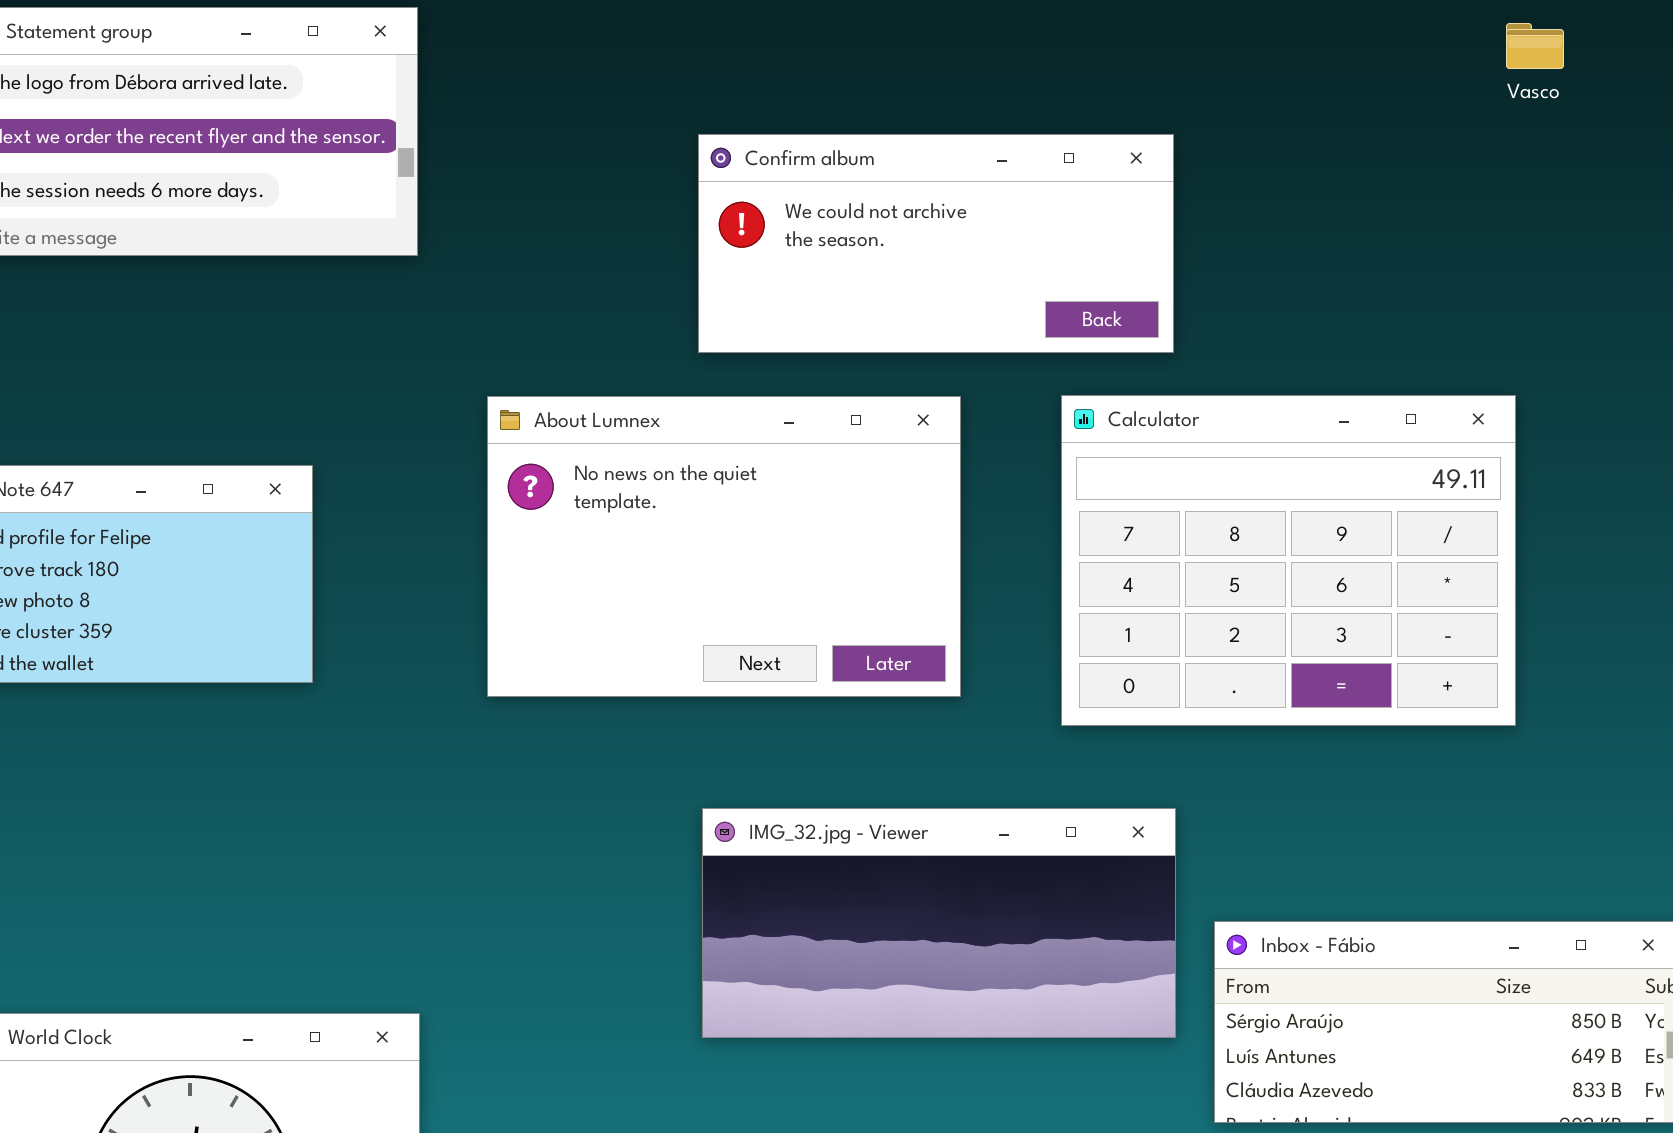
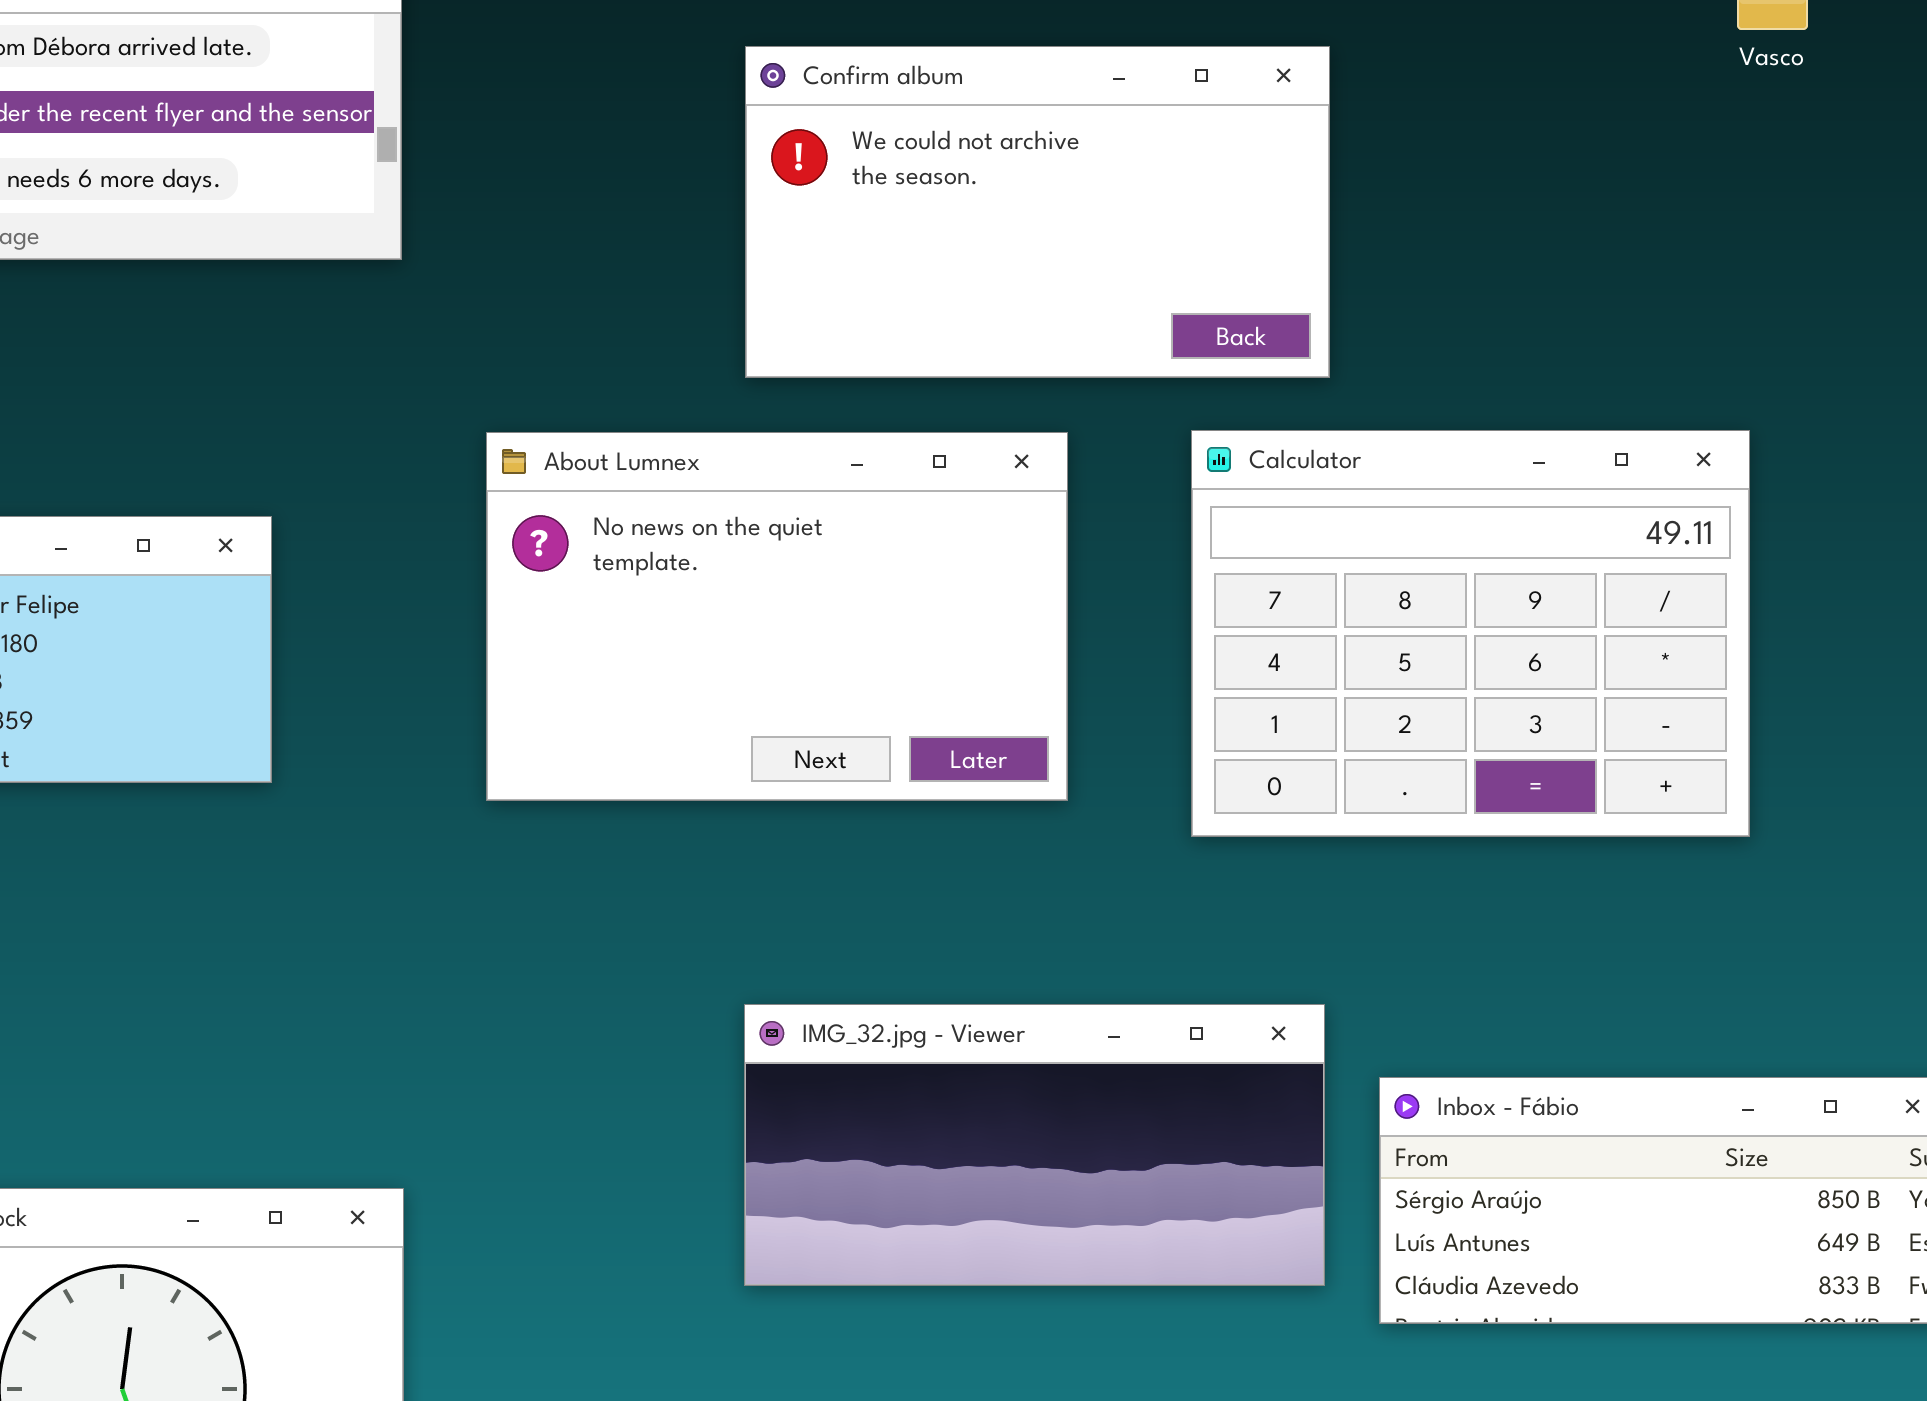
Confirm album: [698,134,1174,353] -> [745,46,1330,378], resized
IMG_32.jpg - Viewer: [702,808,1176,1038] -> [744,1004,1325,1286], moved

